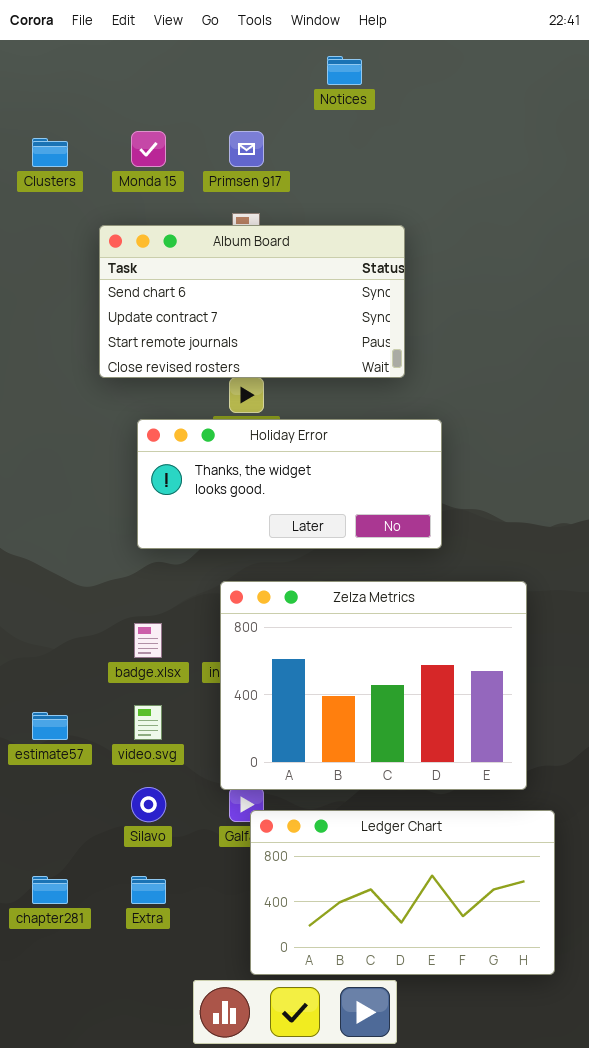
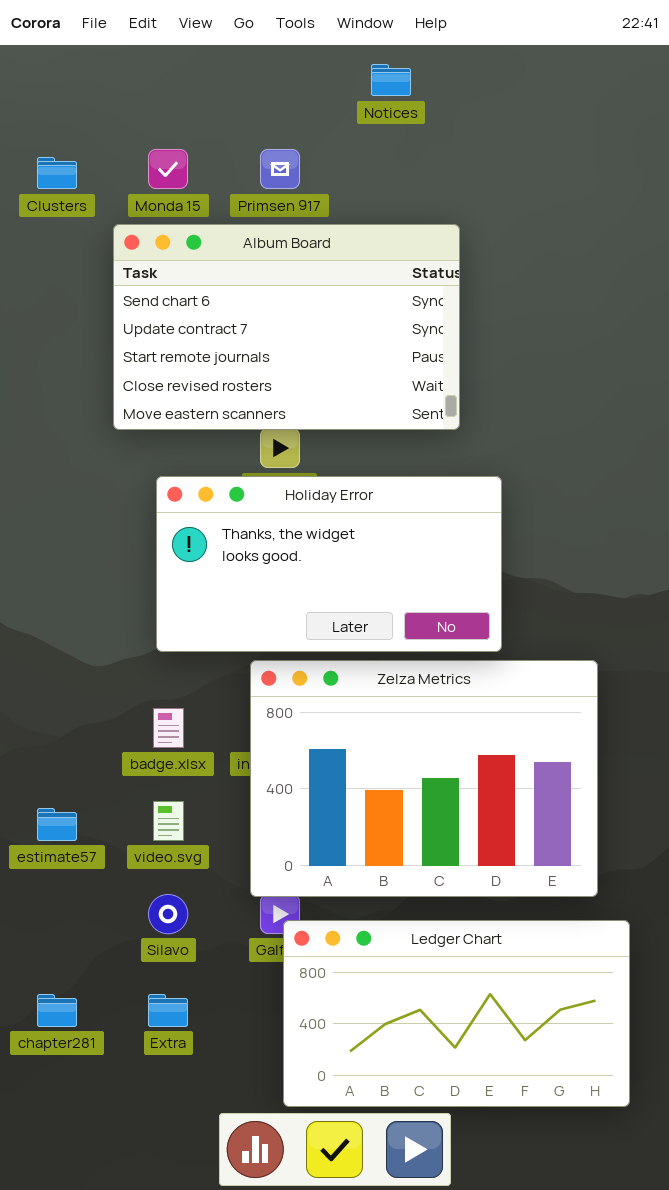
Album Board: [99,225,405,378] -> [113,224,460,430], resized
Holiday Error: [137,419,442,549] -> [156,476,502,652], resized

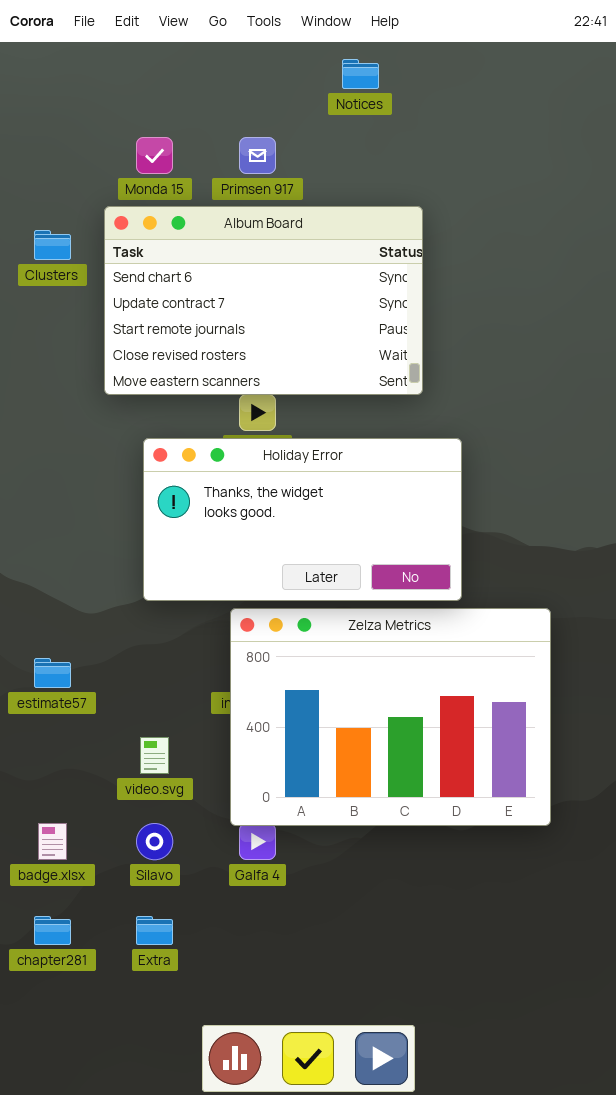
Clusters: [37,157,77,189] -> [34,230,71,260], moved
badge.xlsx: [153,708,184,748] -> [38,823,67,860], moved
estimate57: [37,808,77,841] -> [34,658,71,688], moved
Ledger Chart: [283,920,630,1107] -> none, closed

